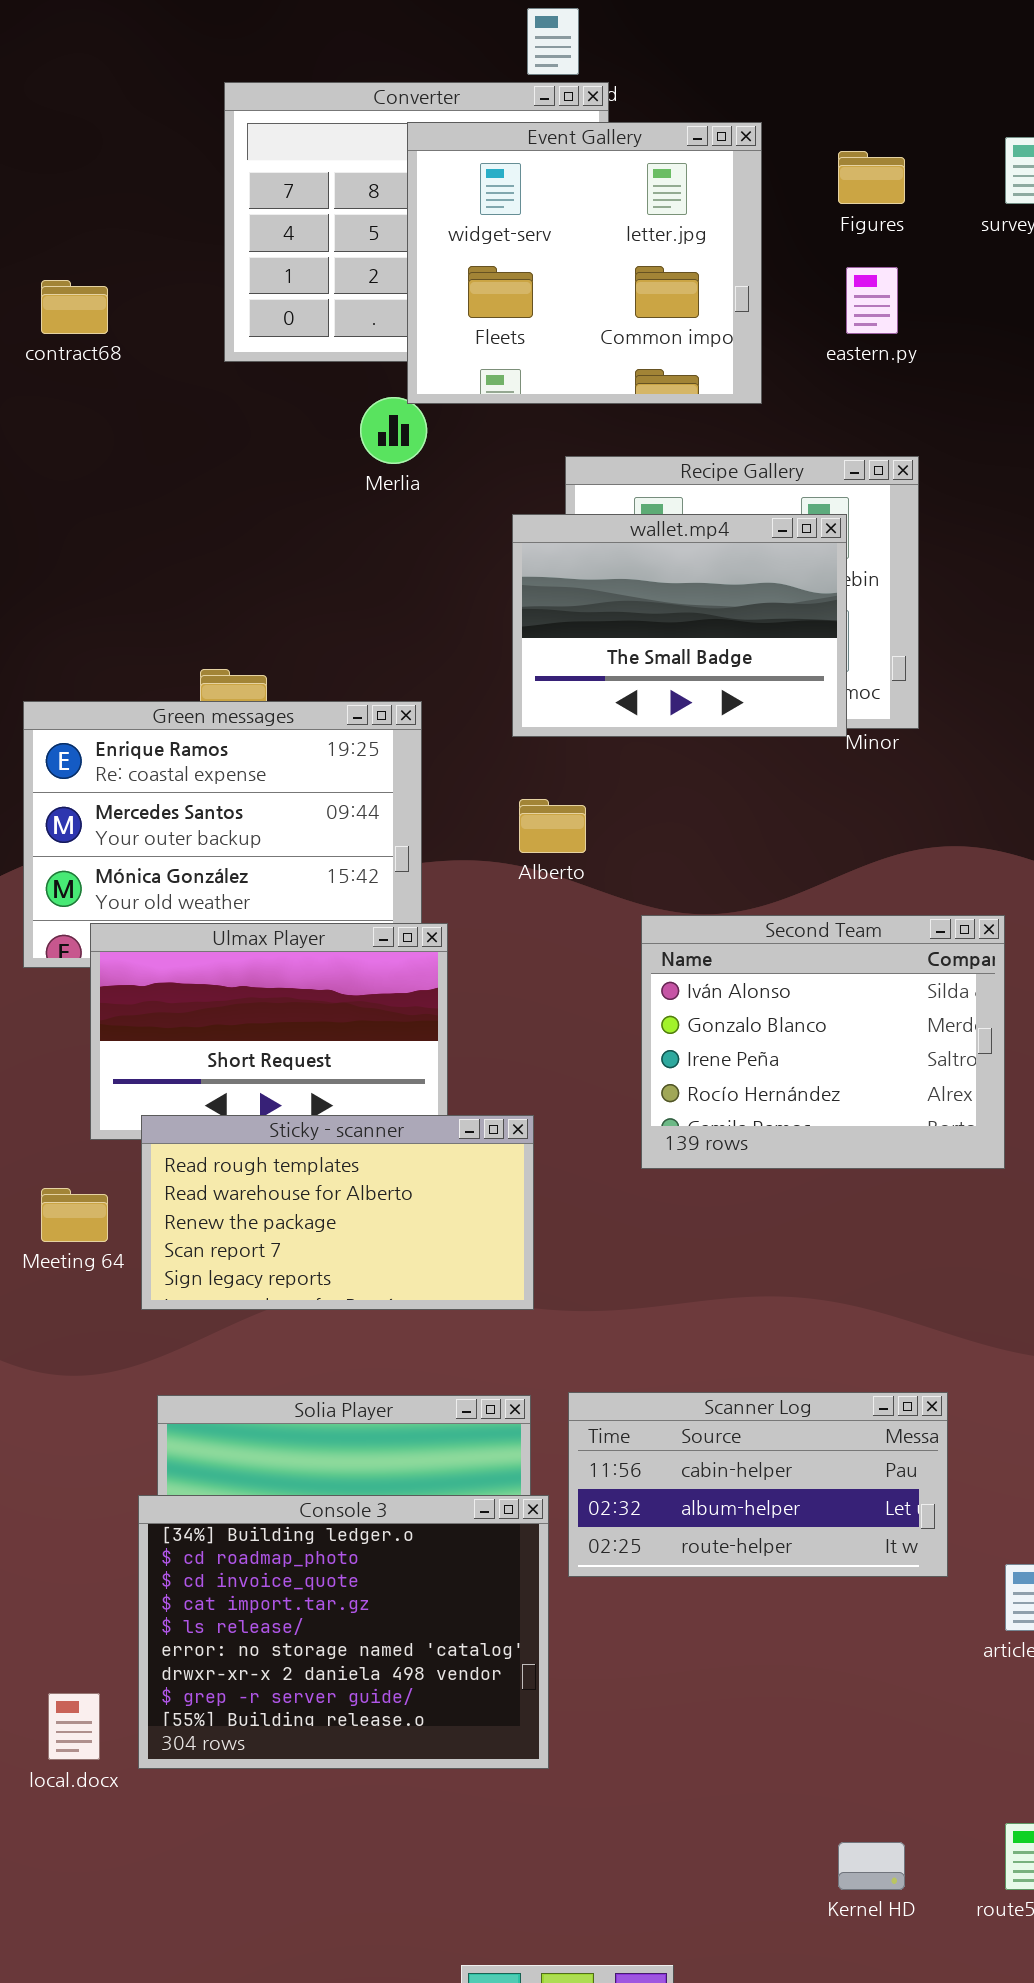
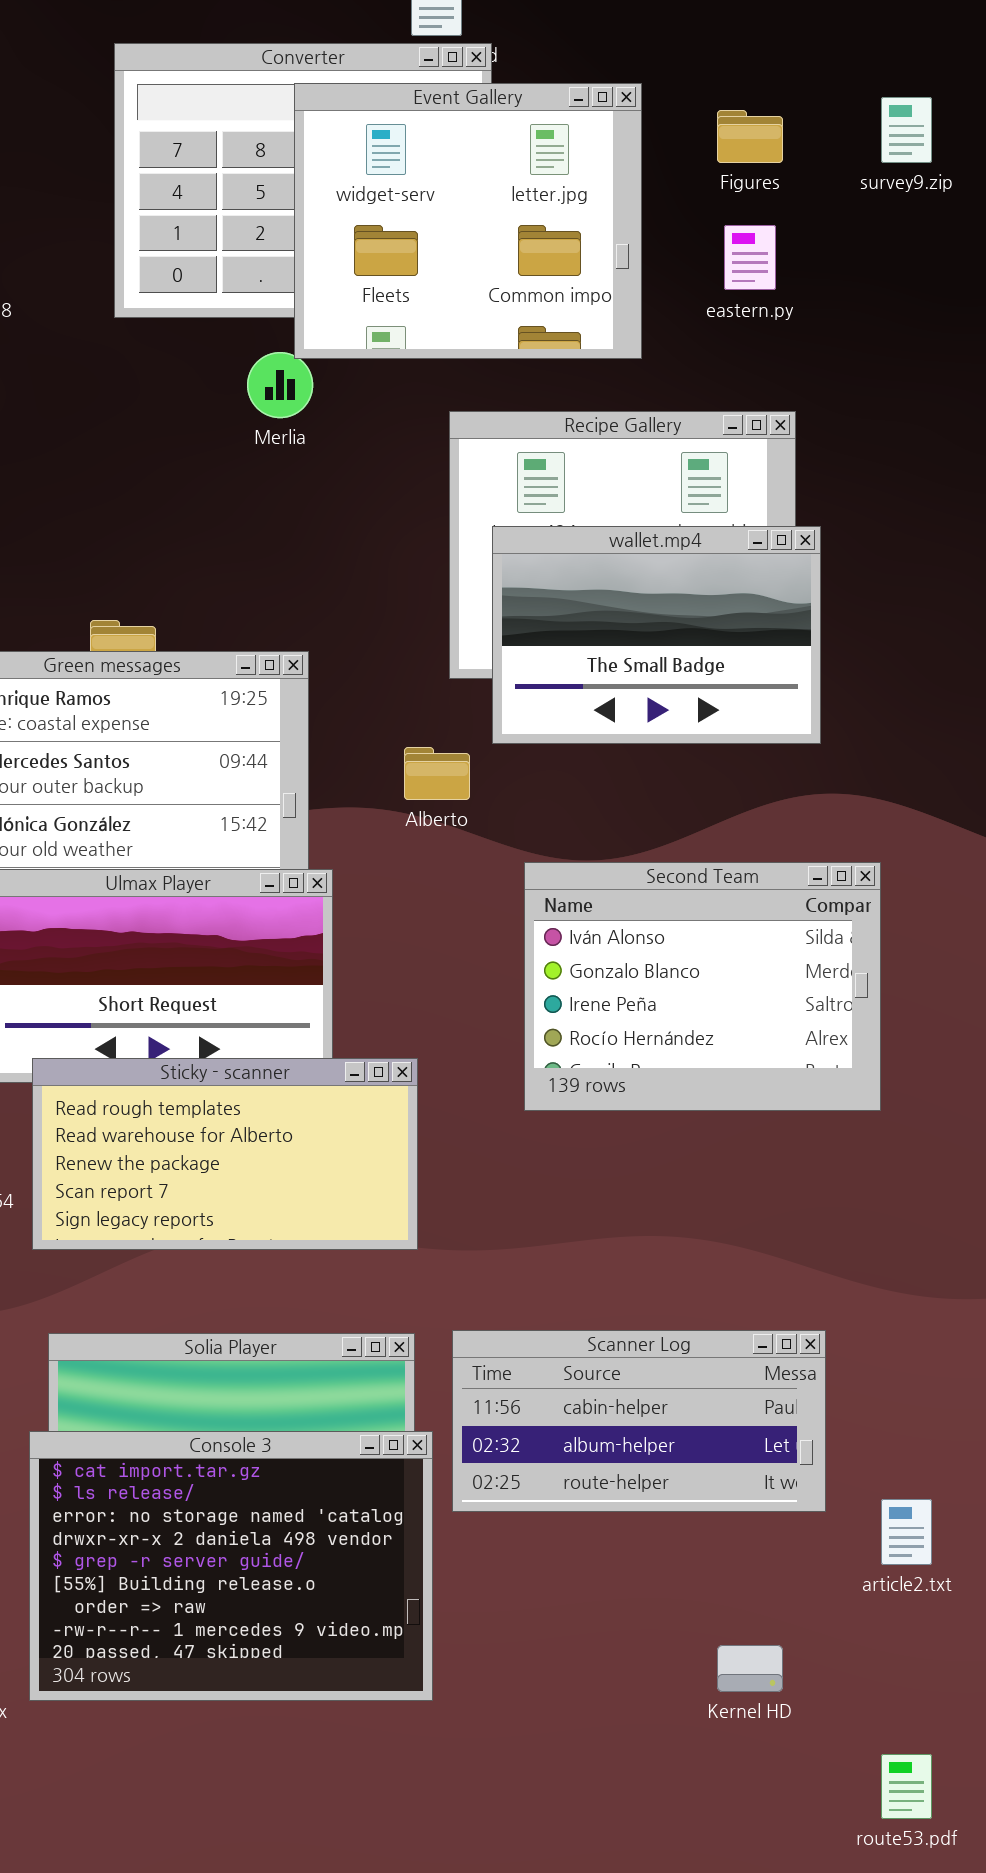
wallet.mp4: [512,514,847,737] -> [492,526,821,744], moved
Console 3: [138,1495,549,1769] -> [29,1431,433,1701], scrolled down 3 rows
Kernel HD: [838,1842,905,1890] -> [717,1645,783,1692], moved

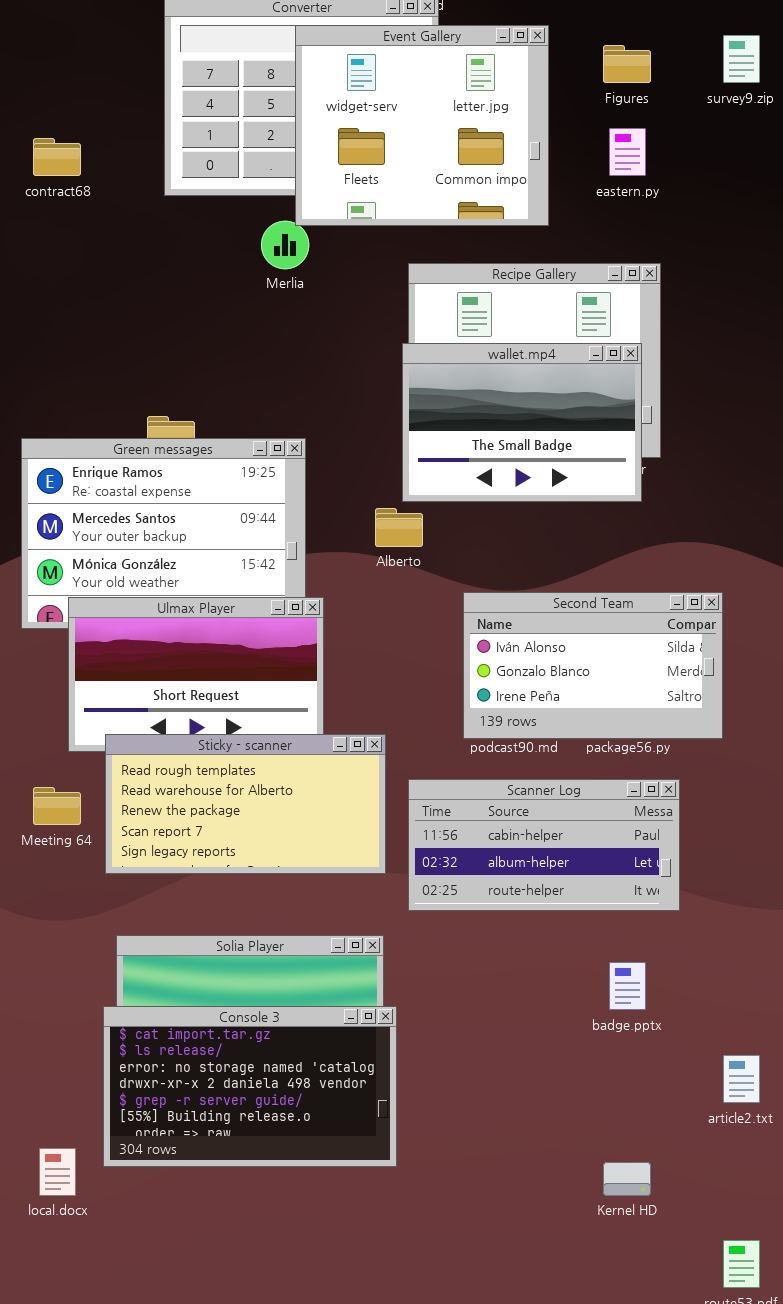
wallet.mp4: [492,526,821,744] -> [402,343,642,502], moved
Second Team: [524,862,881,1111] -> [463,592,723,739], resized
Scanner Log: [452,1330,826,1512] -> [408,779,680,911], moved
Console 3: [29,1431,433,1701] -> [103,1006,397,1167], resized

